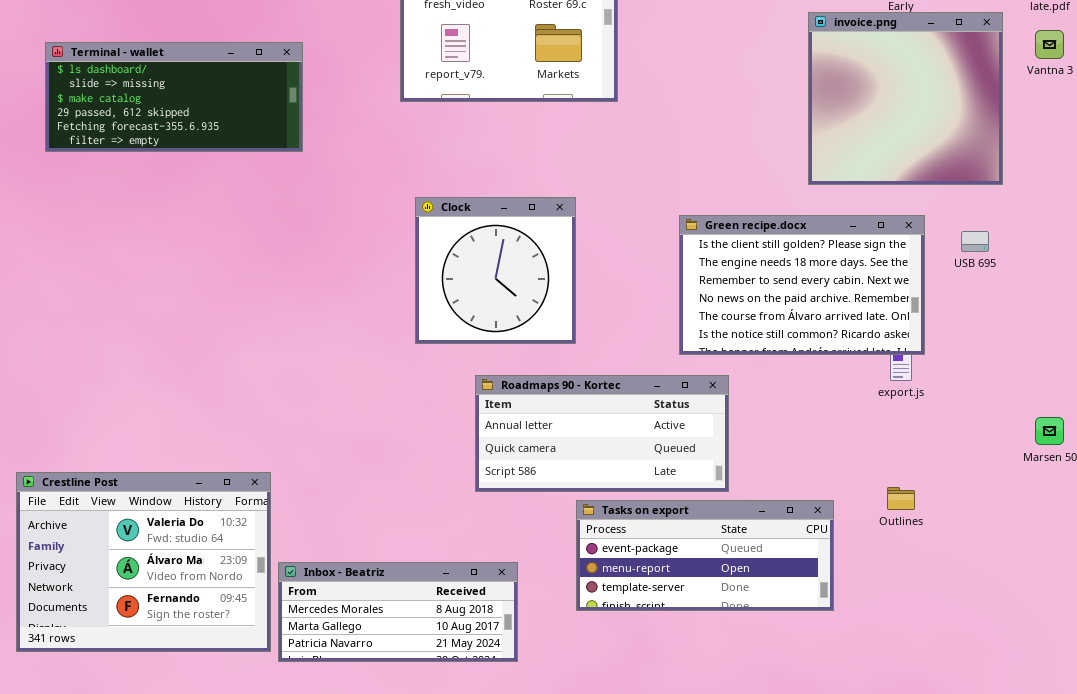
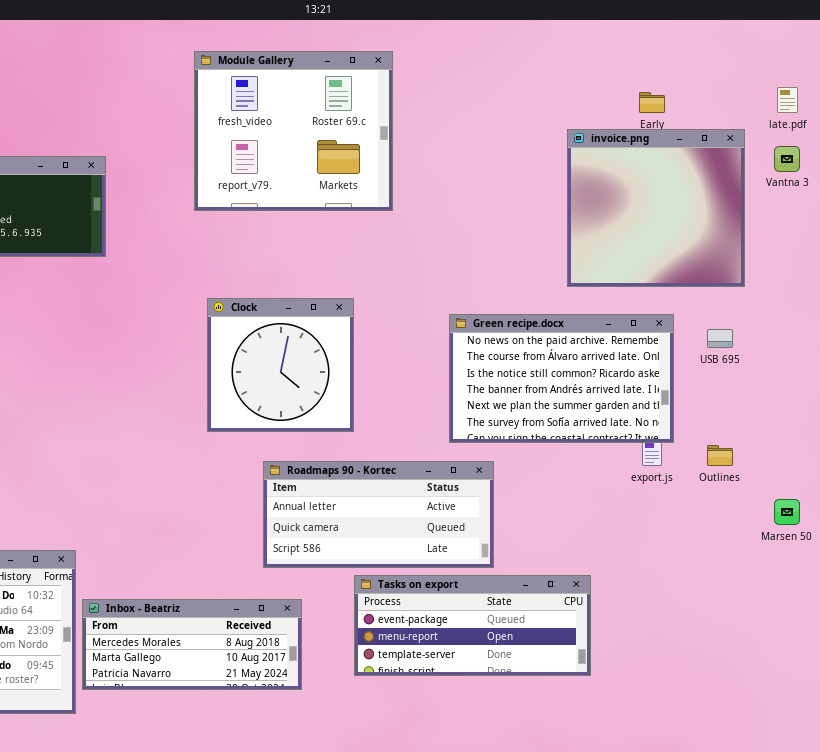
Green recipe.docx: [679,215,925,355] -> [449,314,674,443], scrolled down 3 rows
Outlines: [887,487,915,510] -> [707,445,733,466], moved
Inbox - Beatriz: [278,562,518,662] -> [82,599,302,690], moved

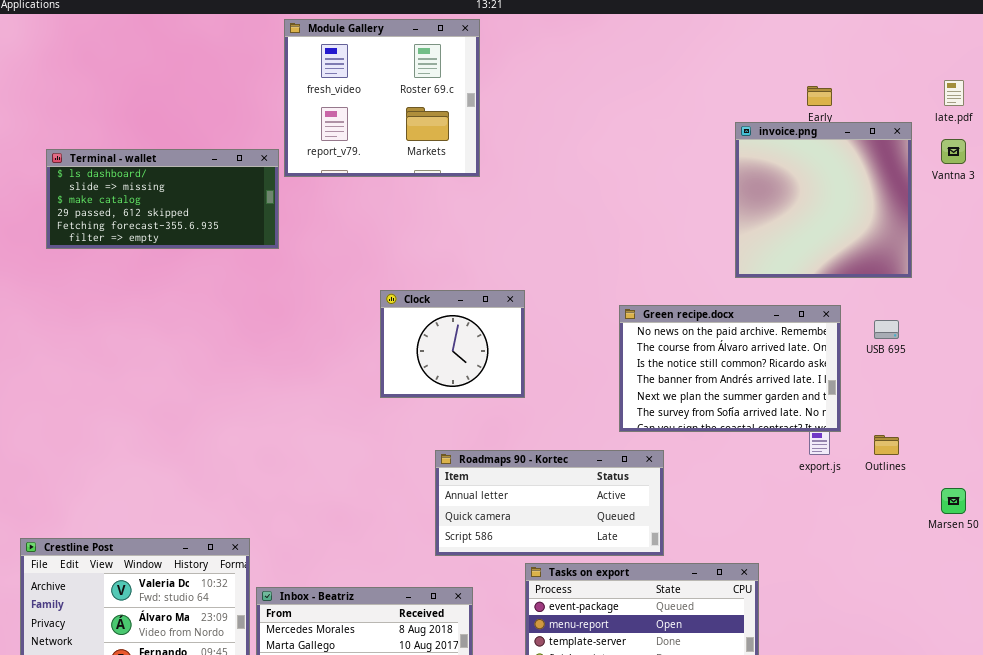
Module Gallery: [194,51,393,211] -> [284,19,480,177], moved
Clock: [207,298,354,432] -> [380,290,525,398], resized

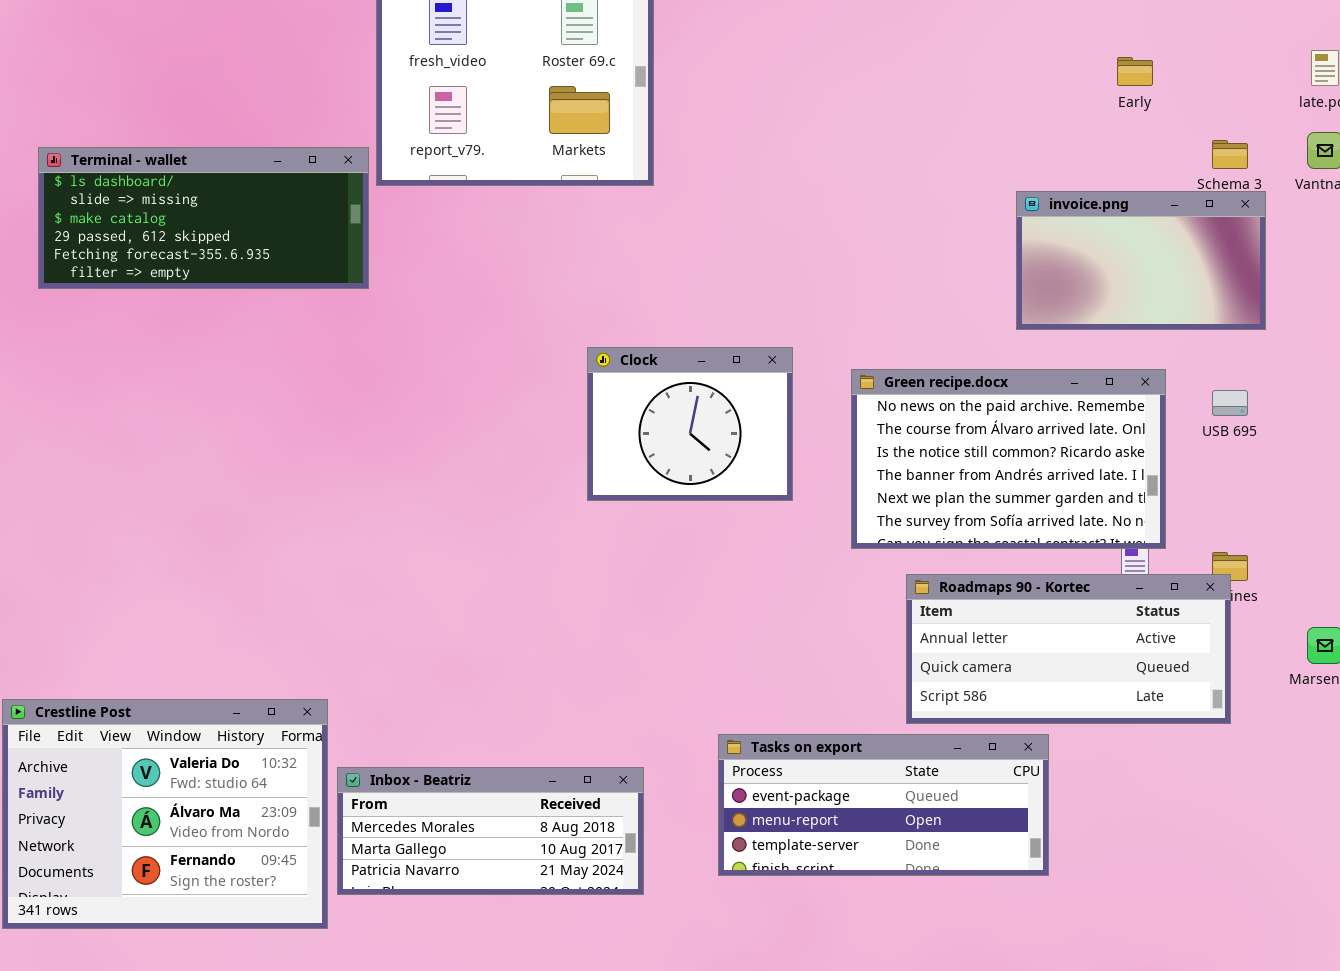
invoice.png: [735,122,912,278] -> [1016,191,1266,330], resized
Clock: [380,290,525,398] -> [587,347,793,501], moved
Roadmaps 90 - Kortec: [435,450,664,556] -> [906,574,1231,724], moved

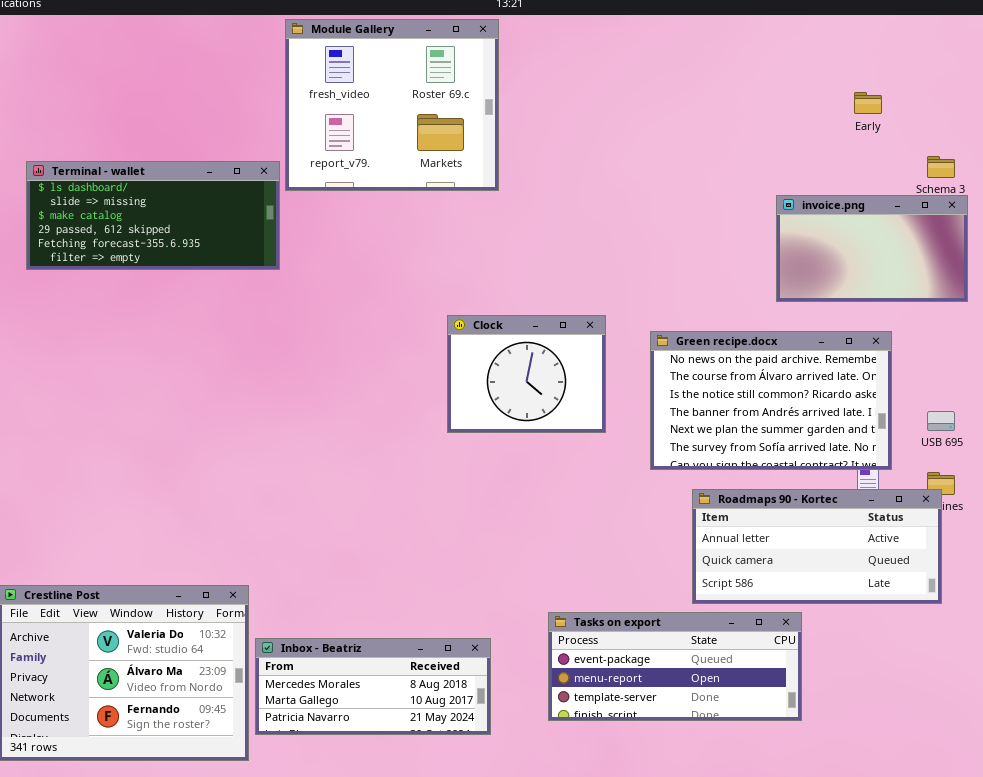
USB 695: [1212,390,1248,416] -> [927,411,955,431], moved

